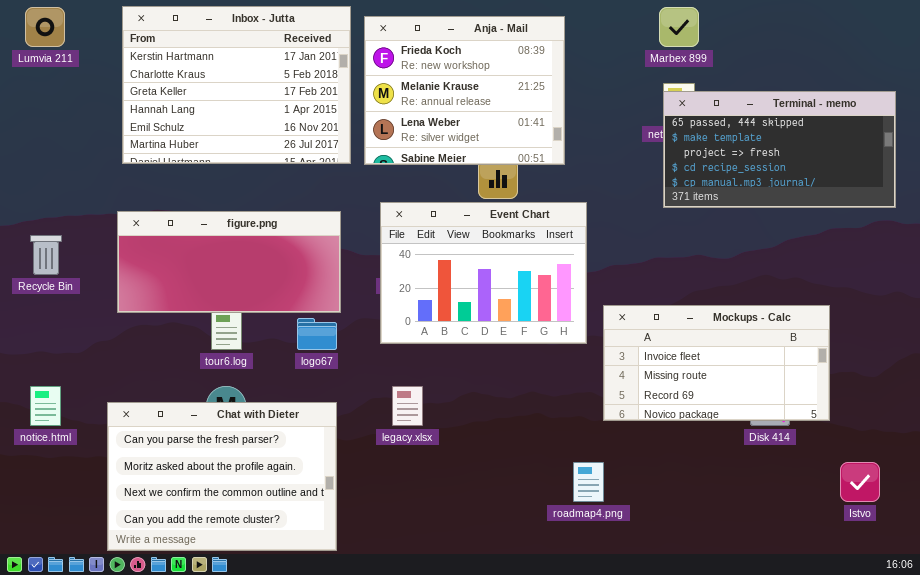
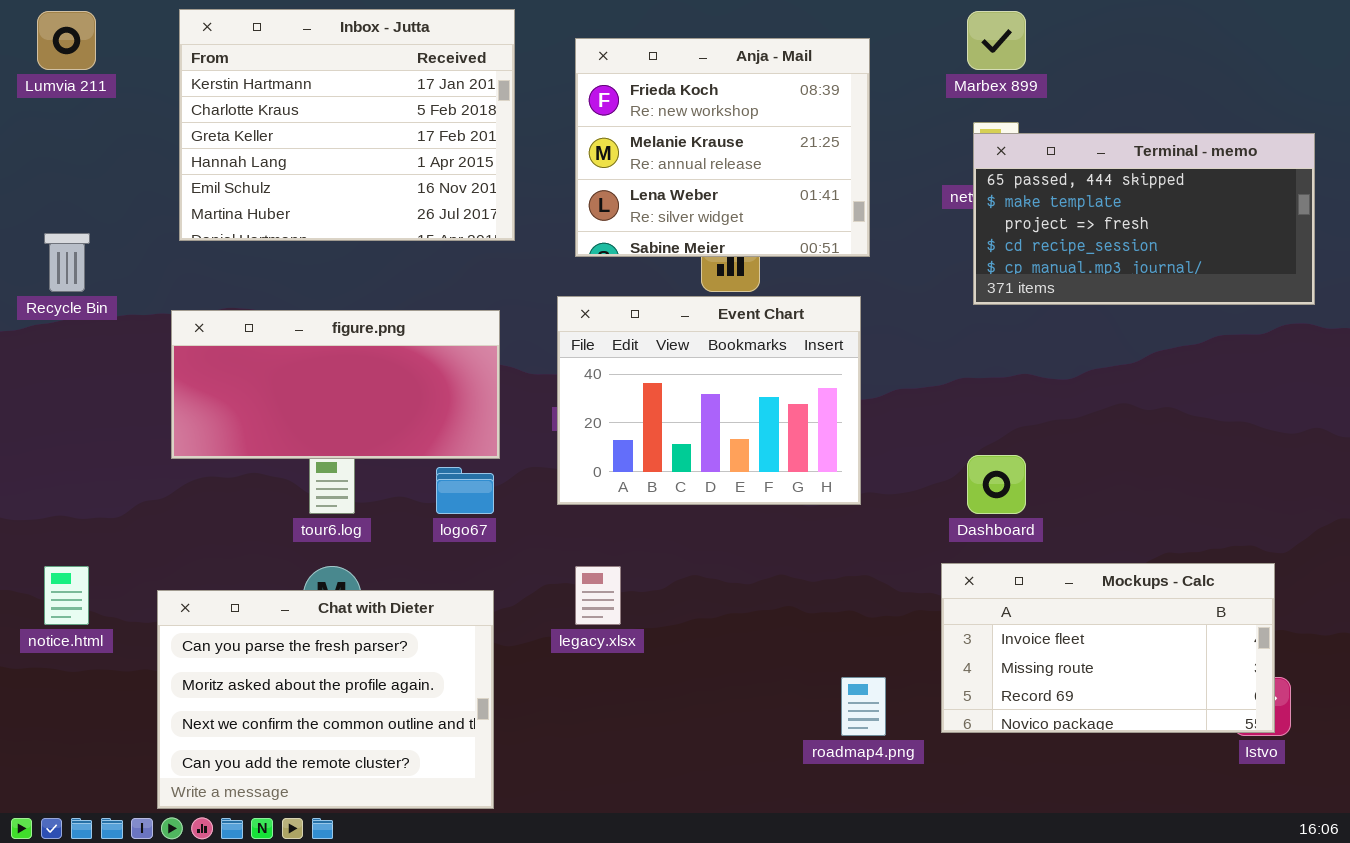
Anja - Mail: [364,16,565,165] -> [575,38,870,257], moved
Recycle Bin: [30,235,62,275] -> [44,233,90,292], moved
Mockups - Calc: [603,305,830,421] -> [941,563,1275,733], moved

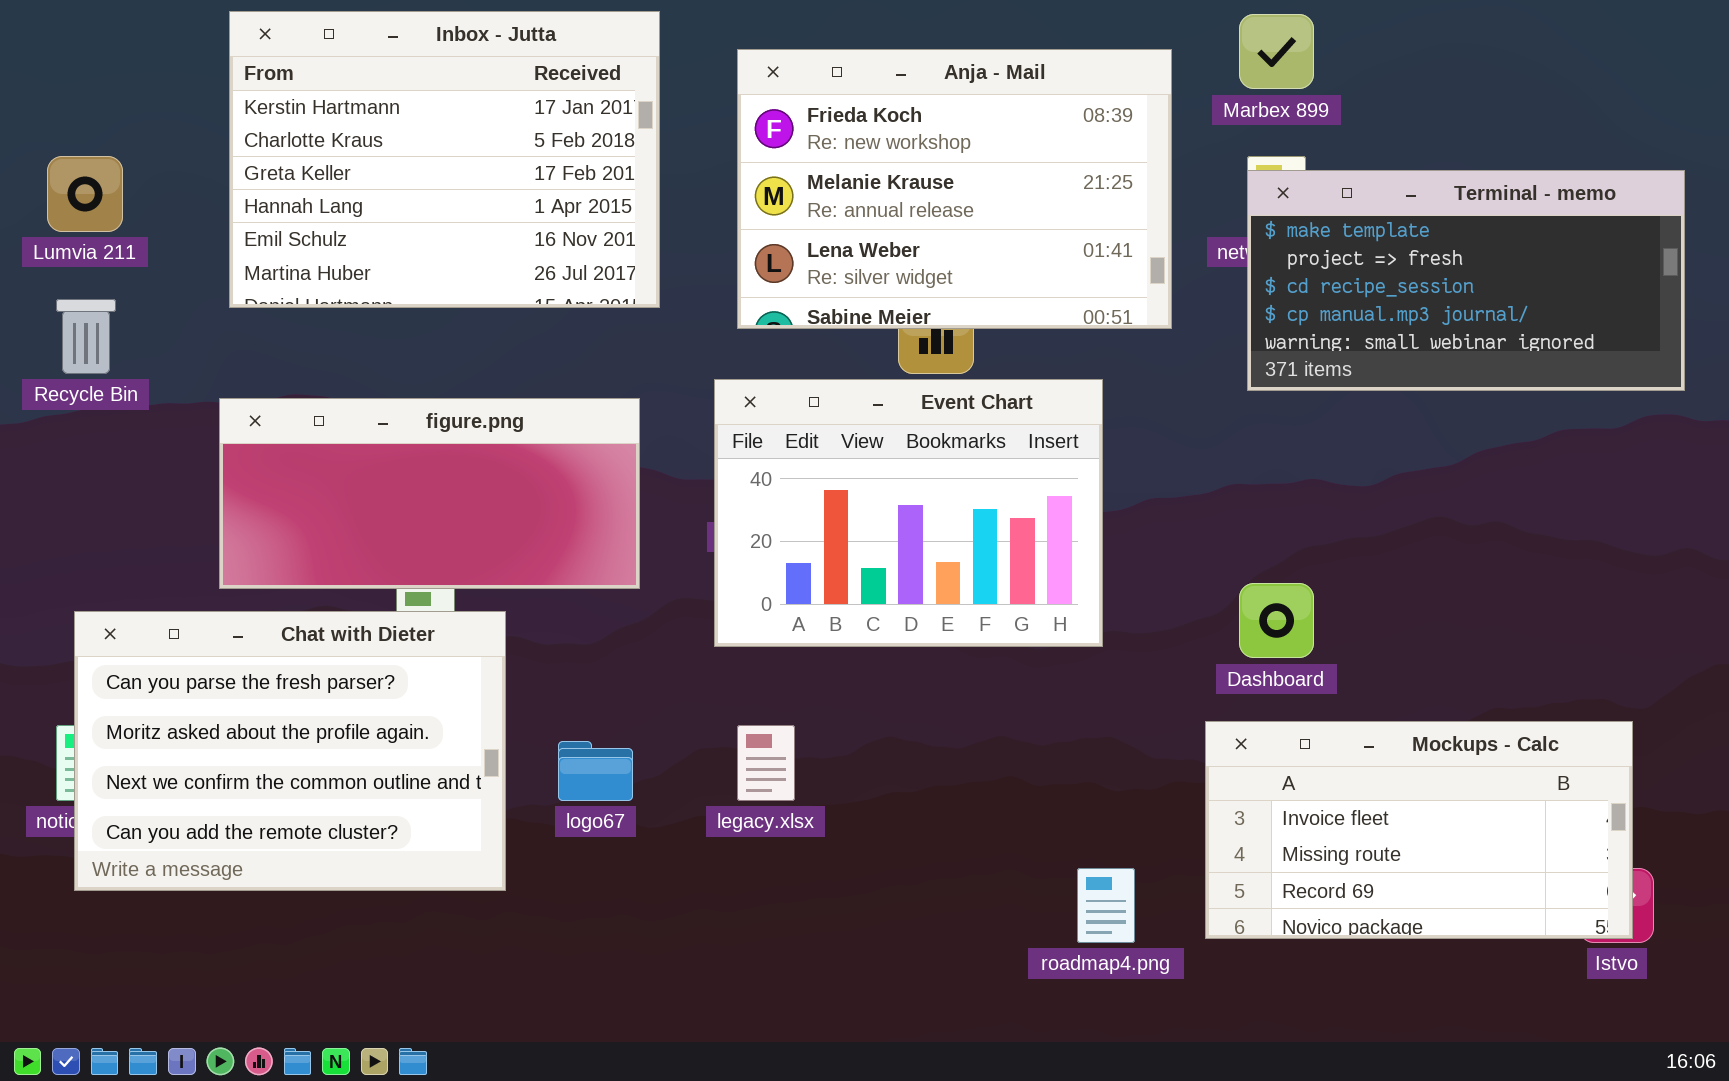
Lumvia 211: [37,11,96,70] -> [47,156,123,232], moved
Anja - Mail: [575,38,870,257] -> [737,49,1172,329], resized
Terminal - memo: [973,133,1315,305] -> [1247,170,1685,391], scrolled down 1 row
logo67: [436,467,494,514] -> [558,741,633,801], moved
Chat with Dieter: [157,590,494,809] -> [74,611,506,891], moved

